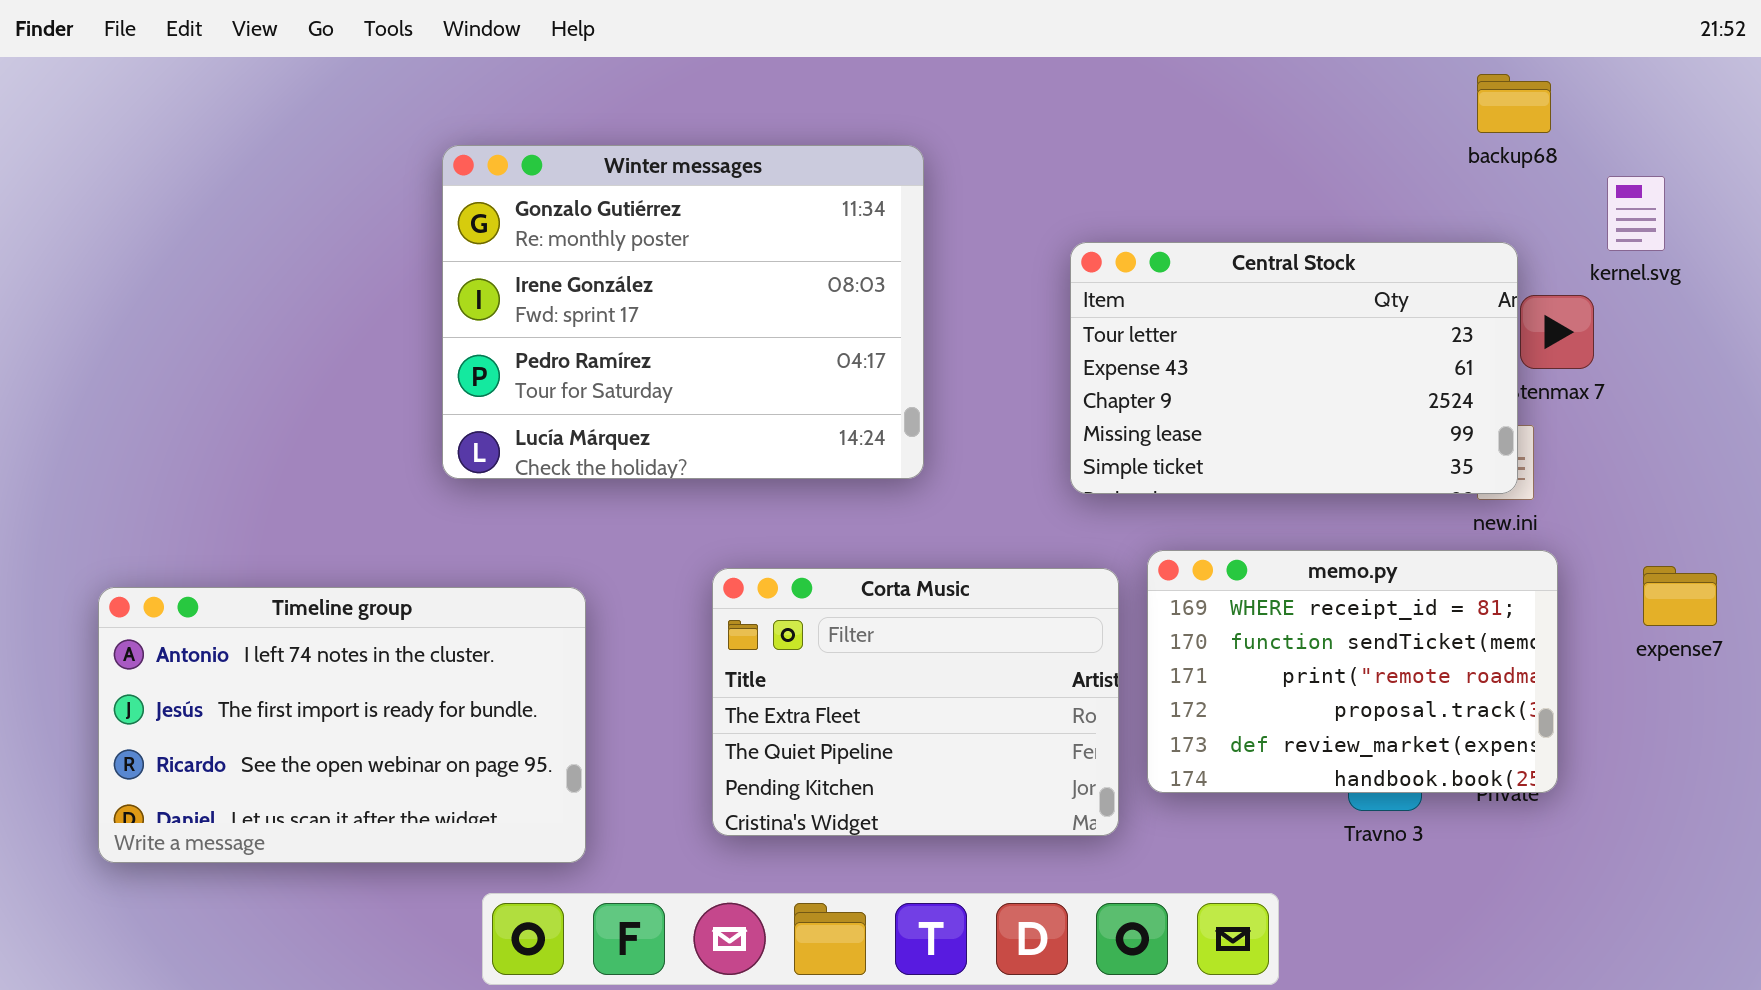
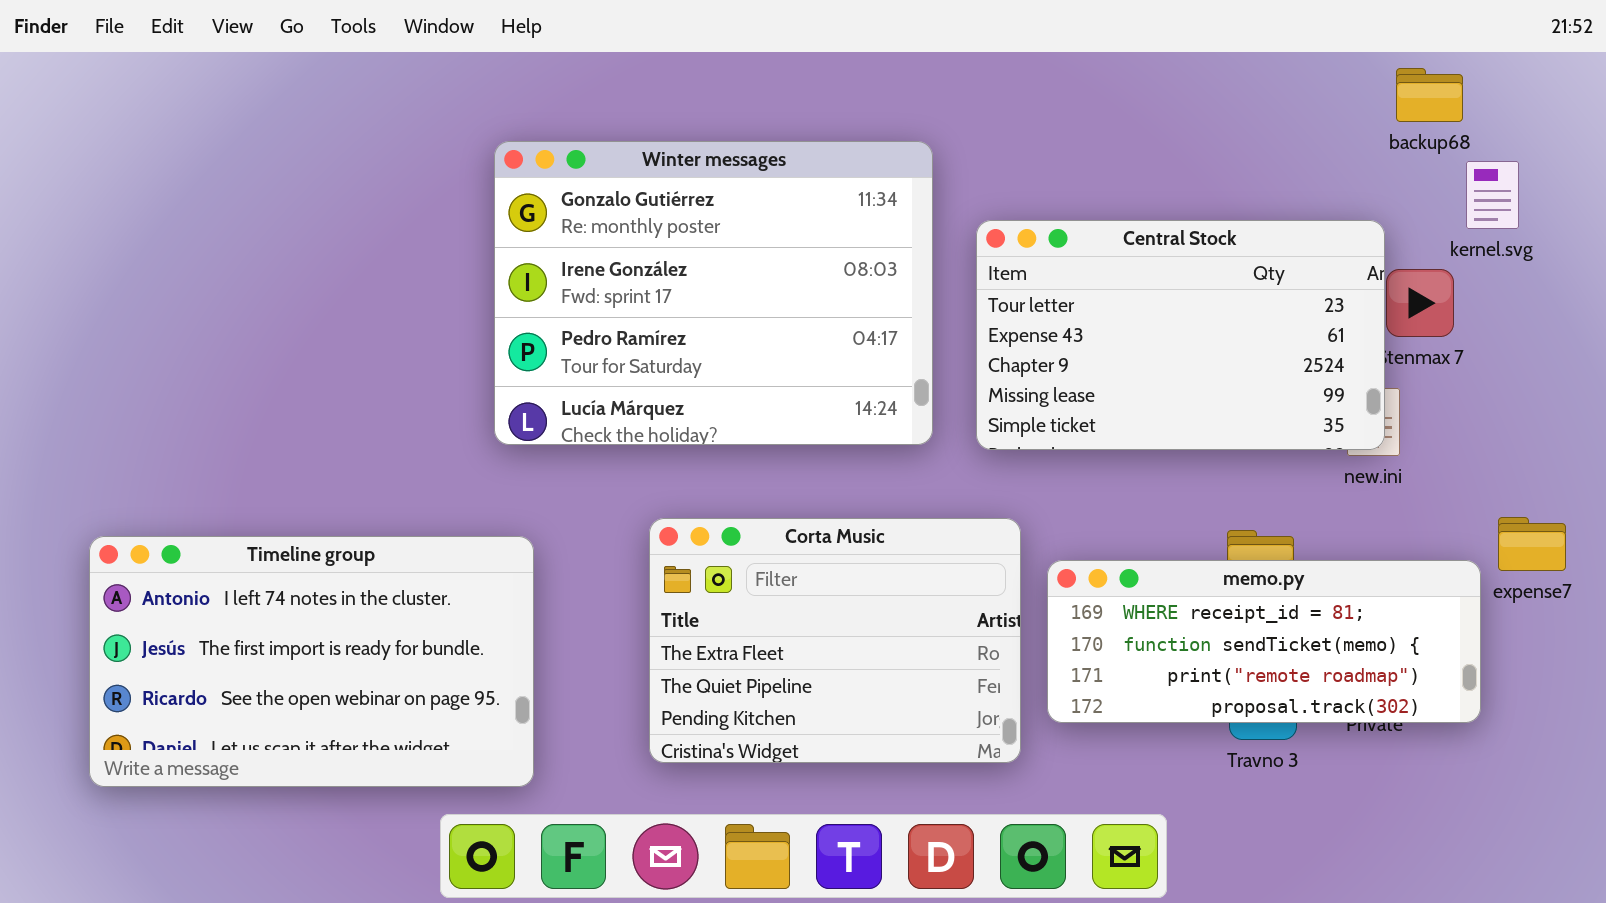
backup68: [1477,74,1551,133] -> [1396,68,1463,122], moved
Winter messages: [442,145,924,479] -> [494,141,933,445], moved
memo.py: [1147,550,1558,793] -> [1047,560,1481,723], resized

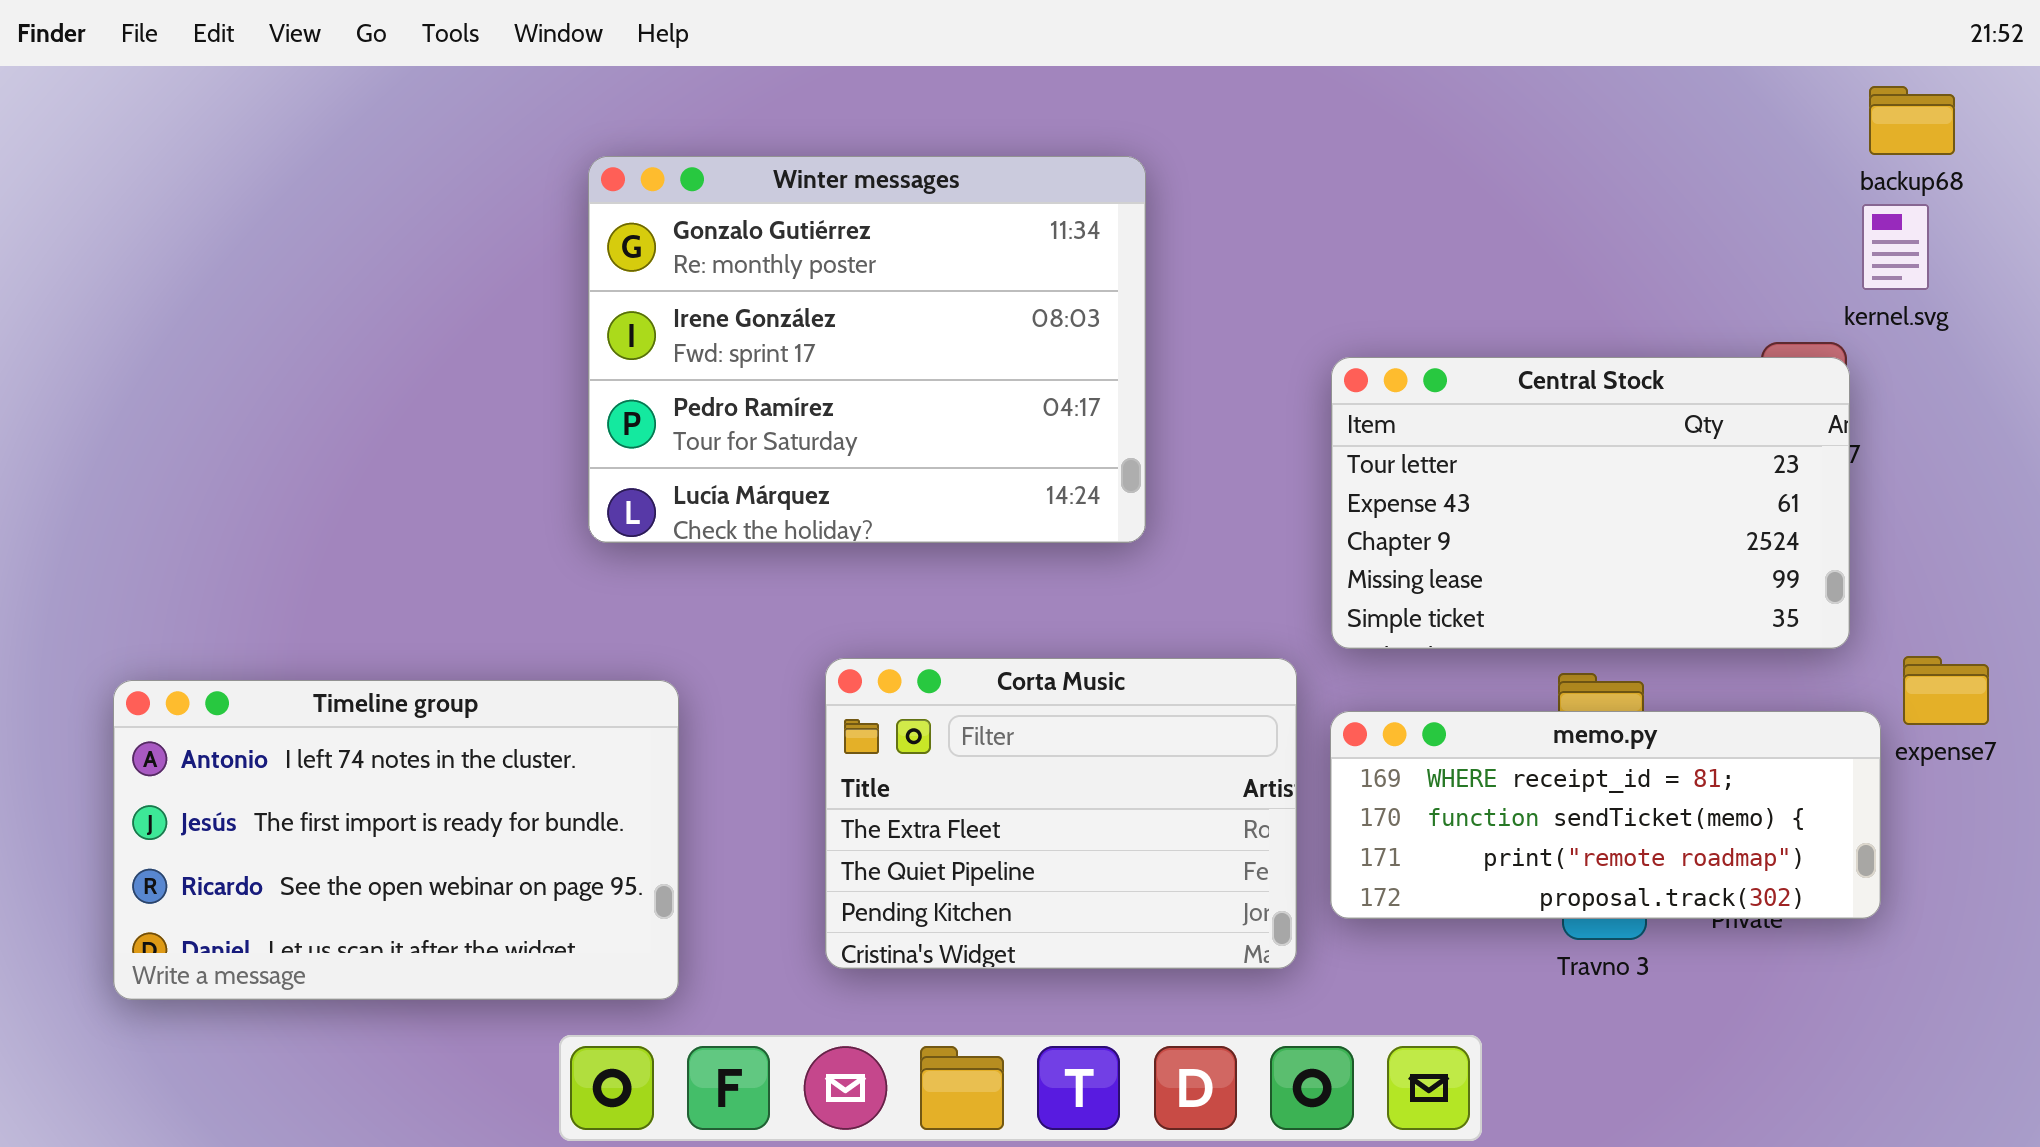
backup68: [1396,68,1463,122] -> [1869,86,1955,155], moved
Winter messages: [494,141,933,445] -> [588,156,1146,543], moved
Central Stock: [976,220,1385,450] -> [1331,357,1850,649], moved

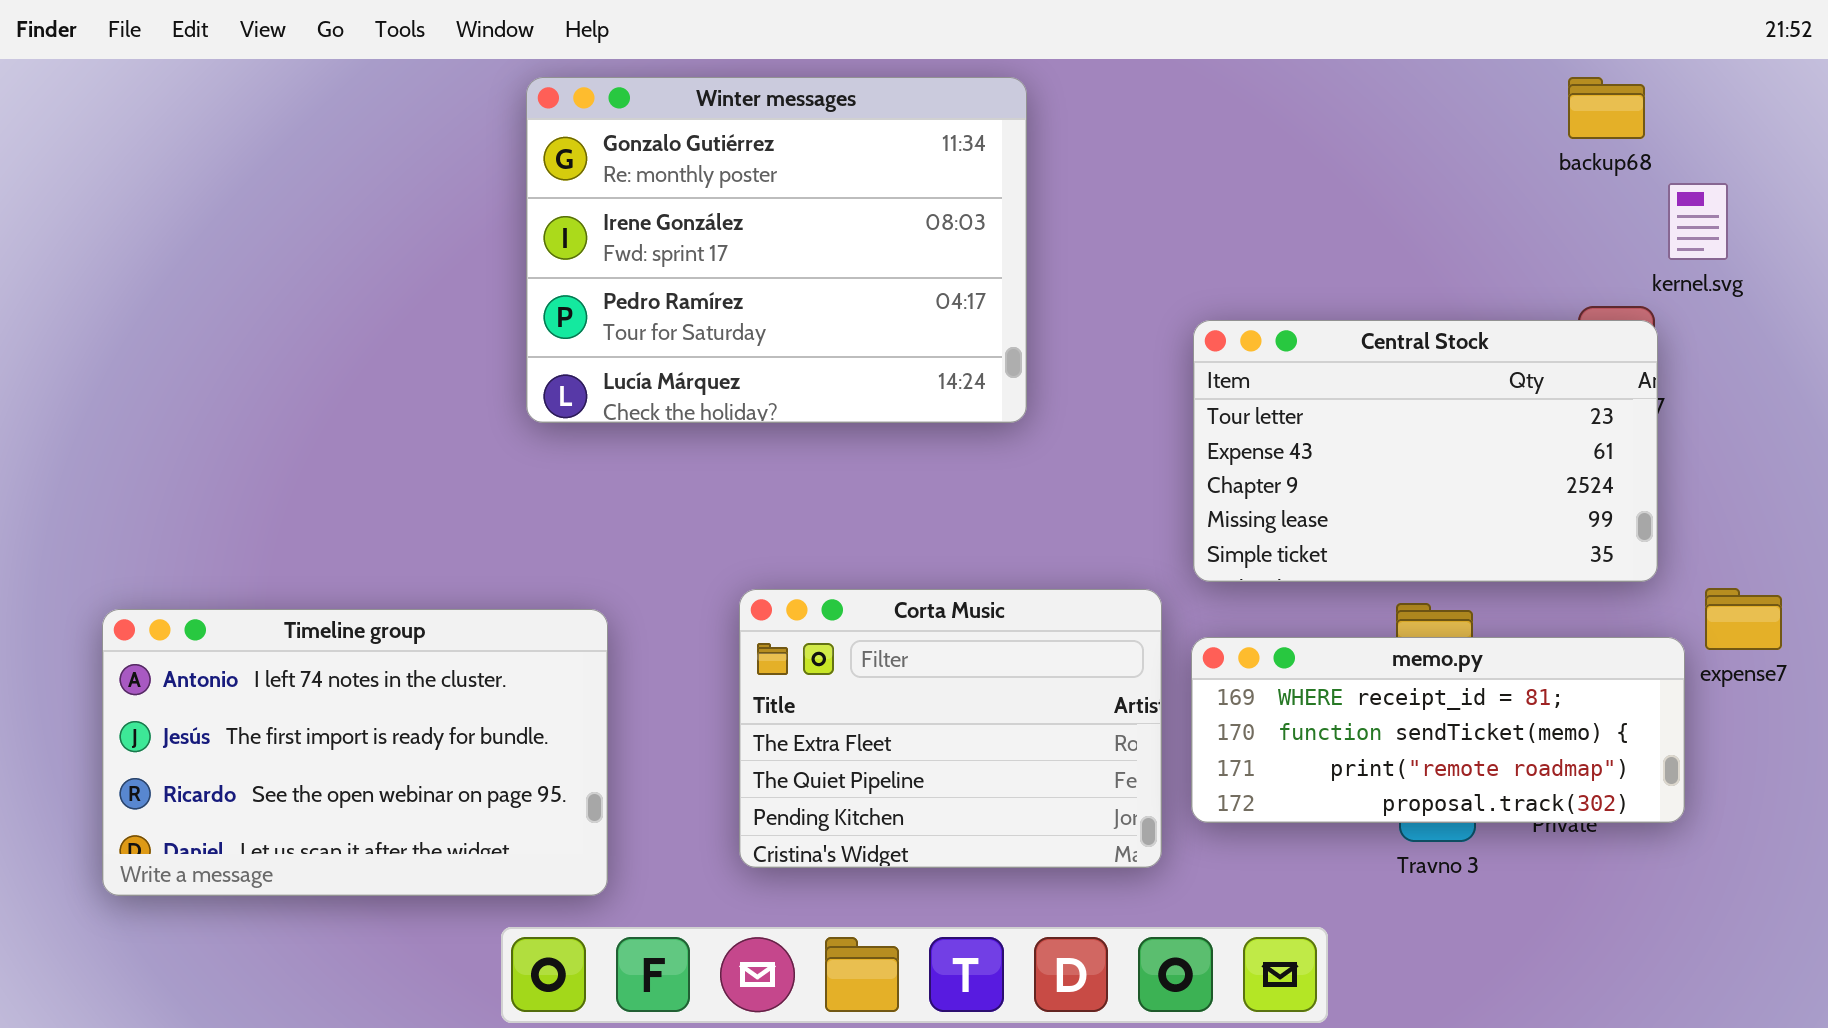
backup68: [1869,86,1955,155] -> [1568,77,1645,139], moved
Winter messages: [588,156,1146,543] -> [526,77,1027,423], moved

